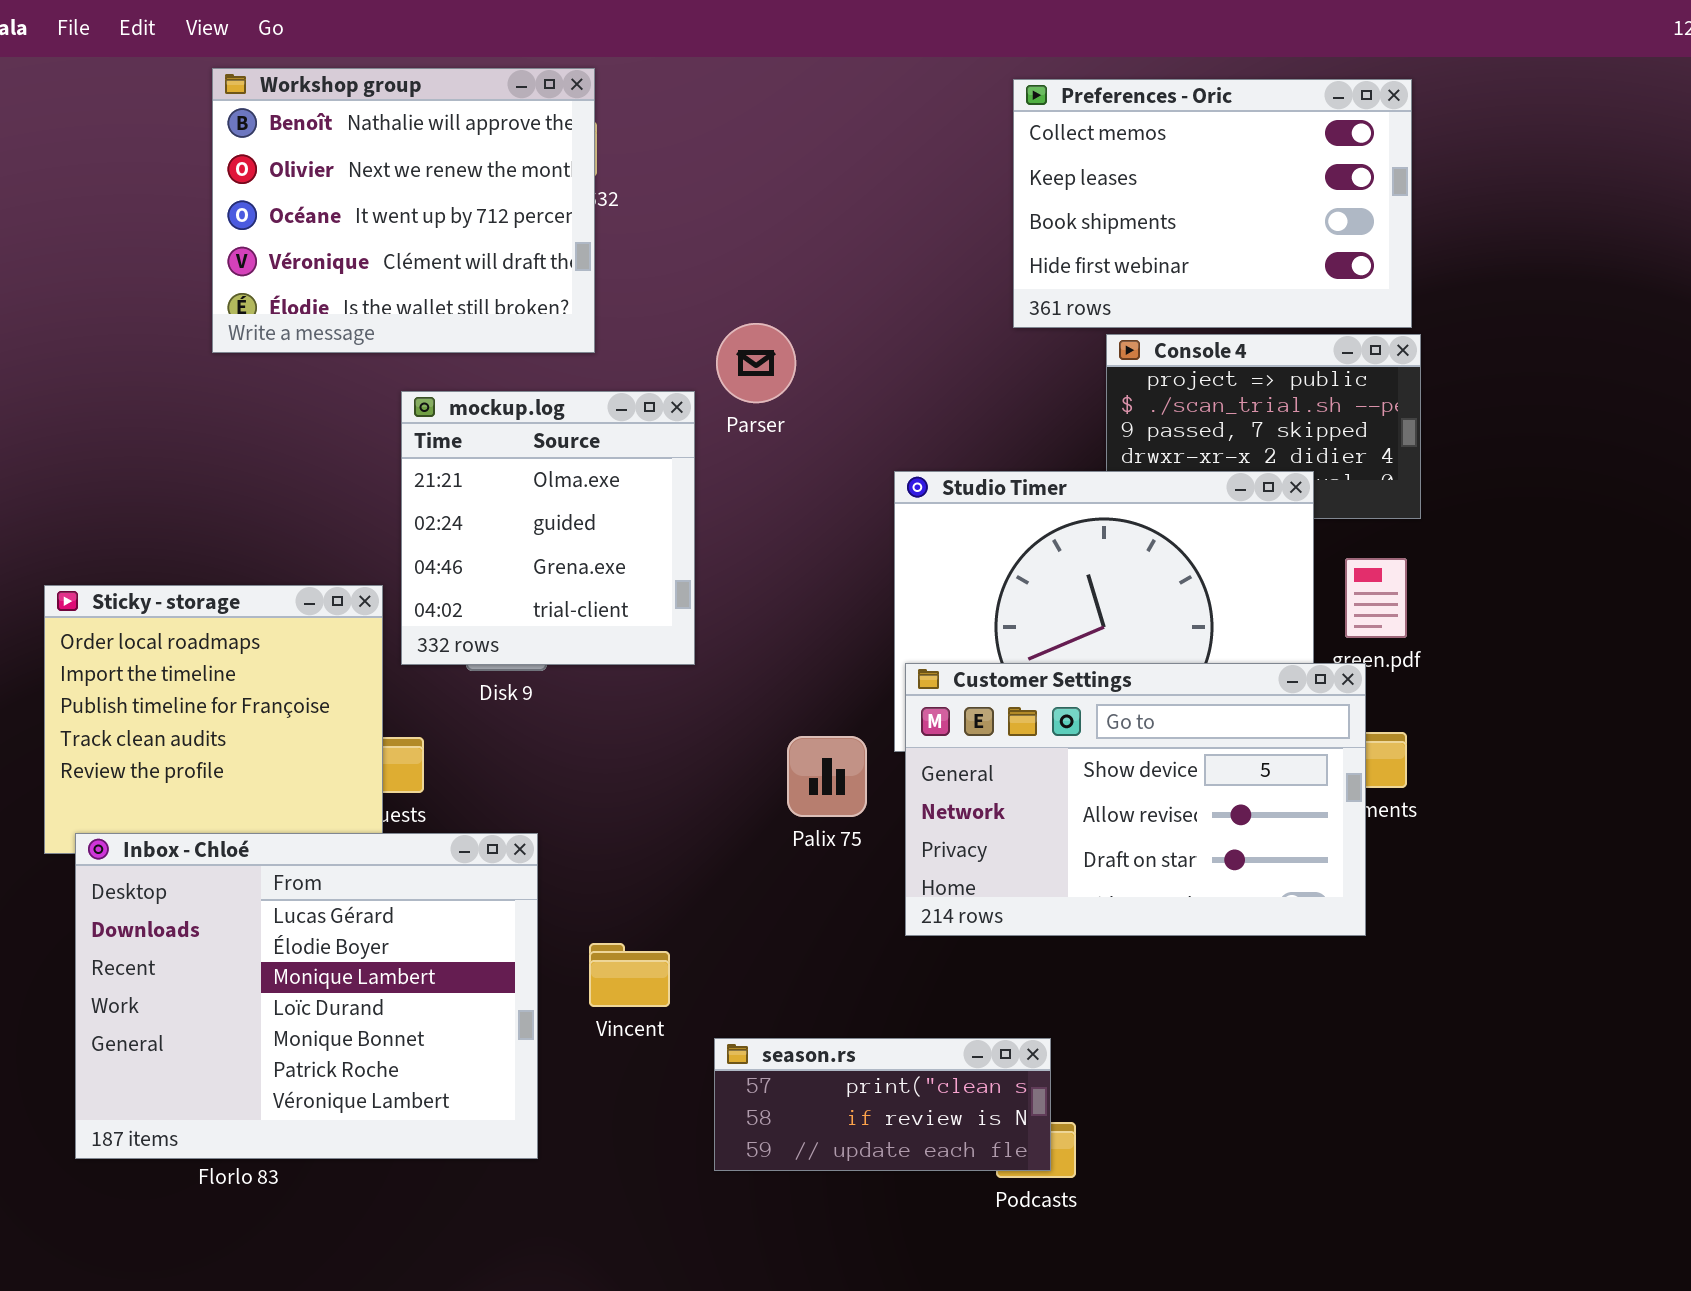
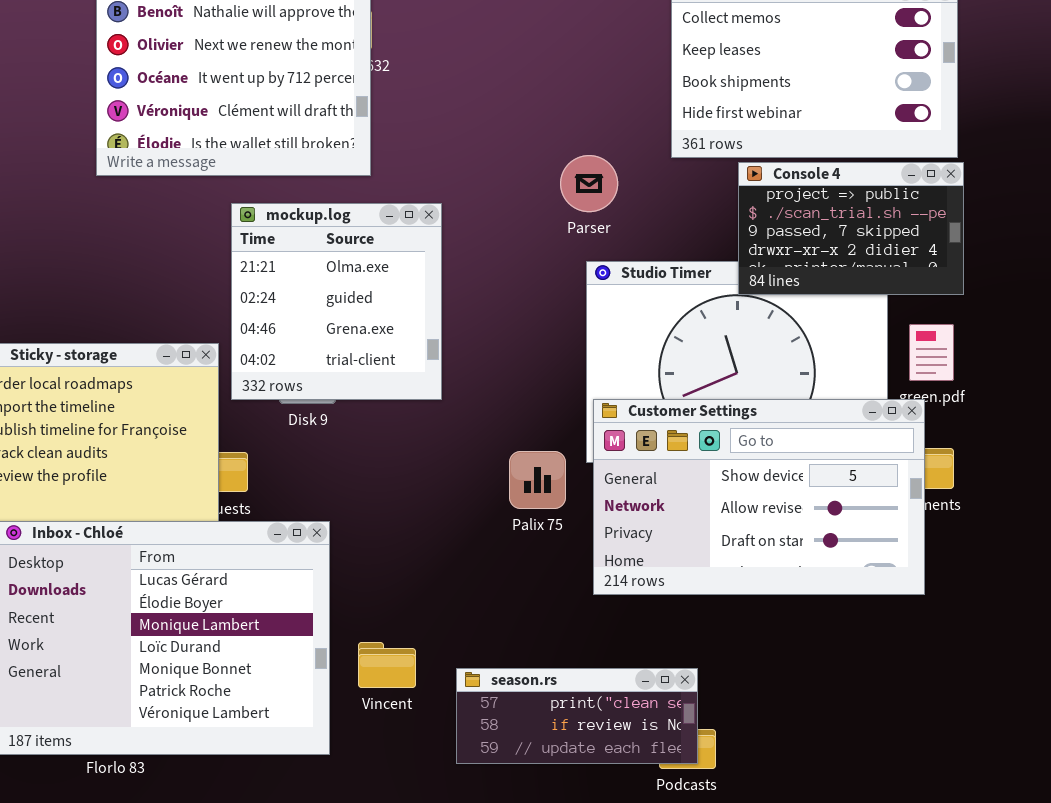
Parser: [716,323,796,403] -> [560,155,618,212], moved
Console 4: [1106,334,1421,519] -> [738,162,964,295], raised
Vincent: [589,943,670,1007] -> [358,642,416,688], moved

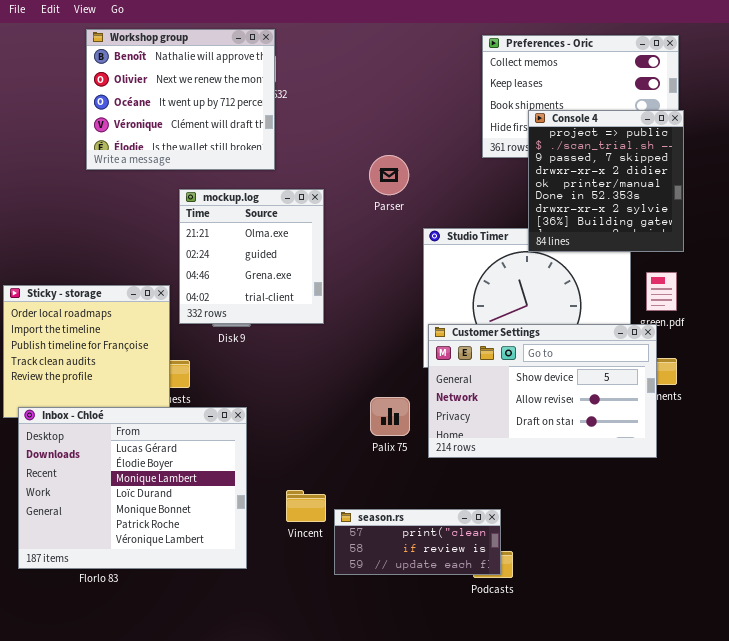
Parser: [560,155,618,212] -> [369,155,409,195], moved
Console 4: [738,162,964,295] -> [528,110,684,252], resized
Palix 75: [509,451,566,509] -> [370,397,410,436], moved
Vincent: [358,642,416,688] -> [286,490,326,522], moved

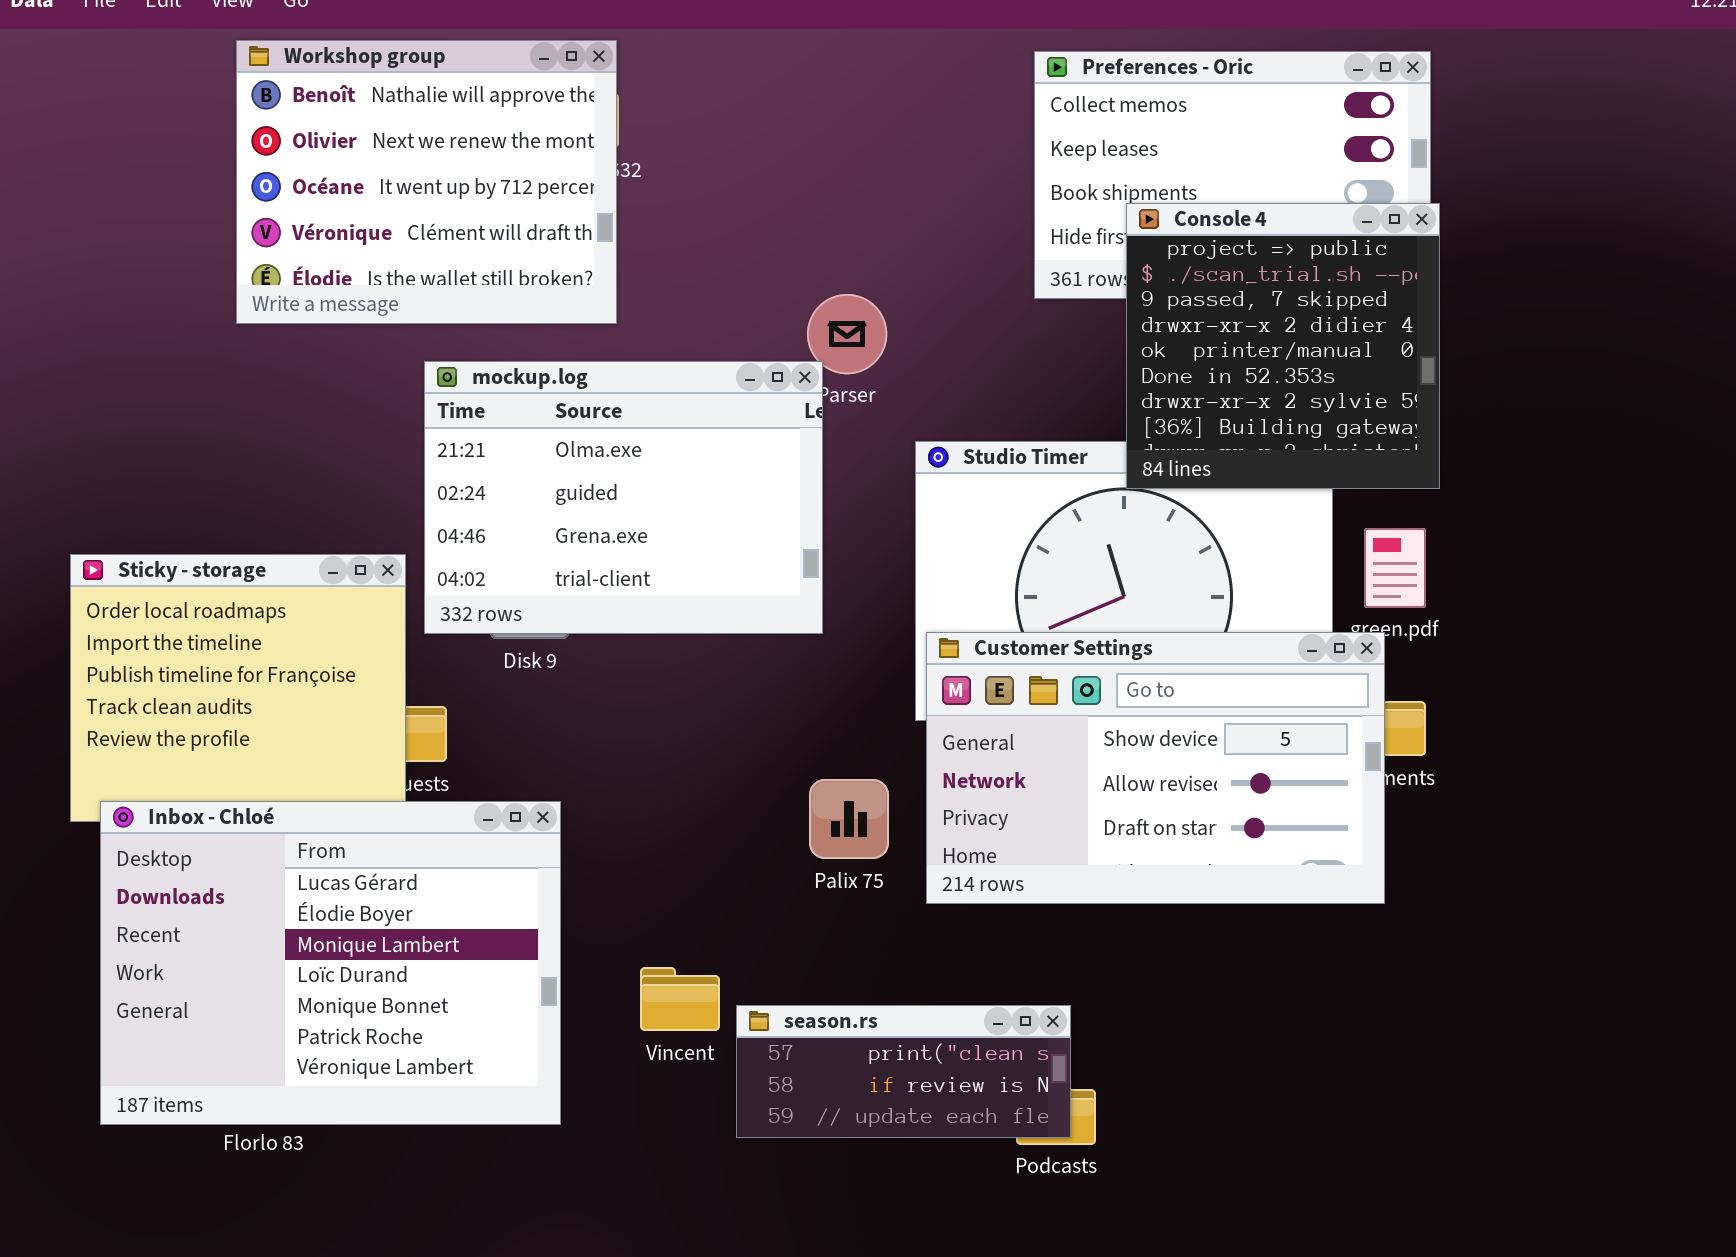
mockup.log: [179,189,324,324] -> [424,361,823,634], resized

